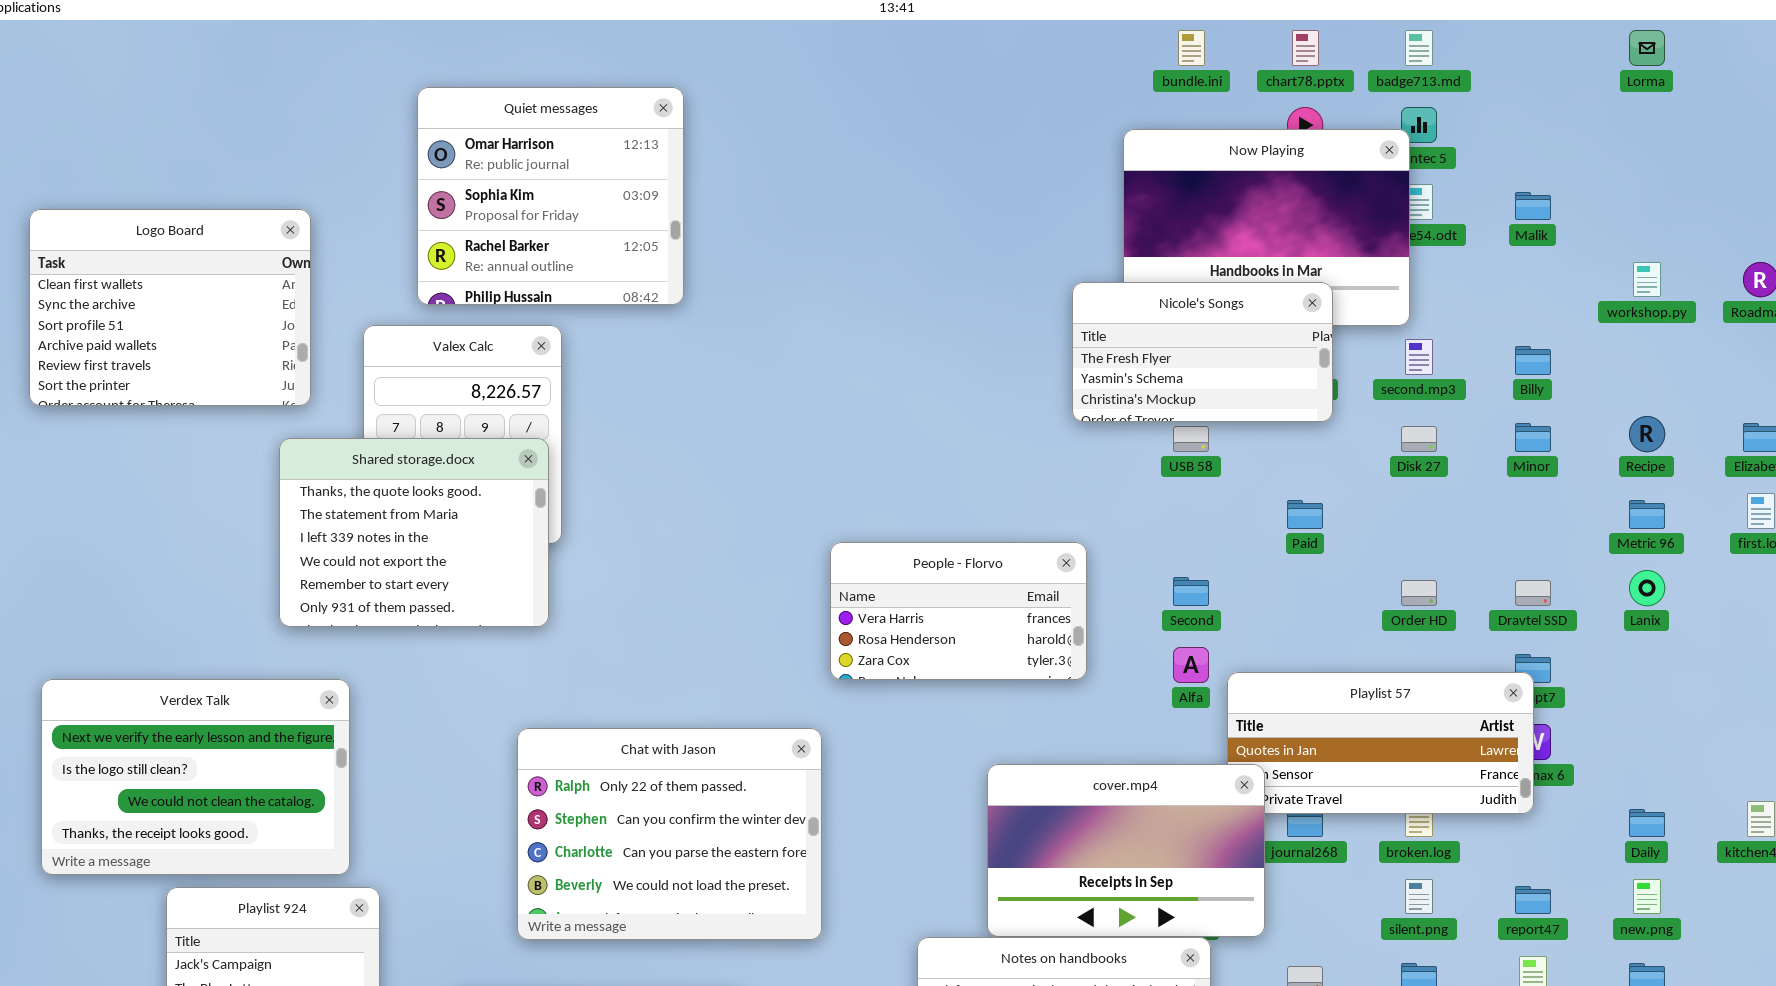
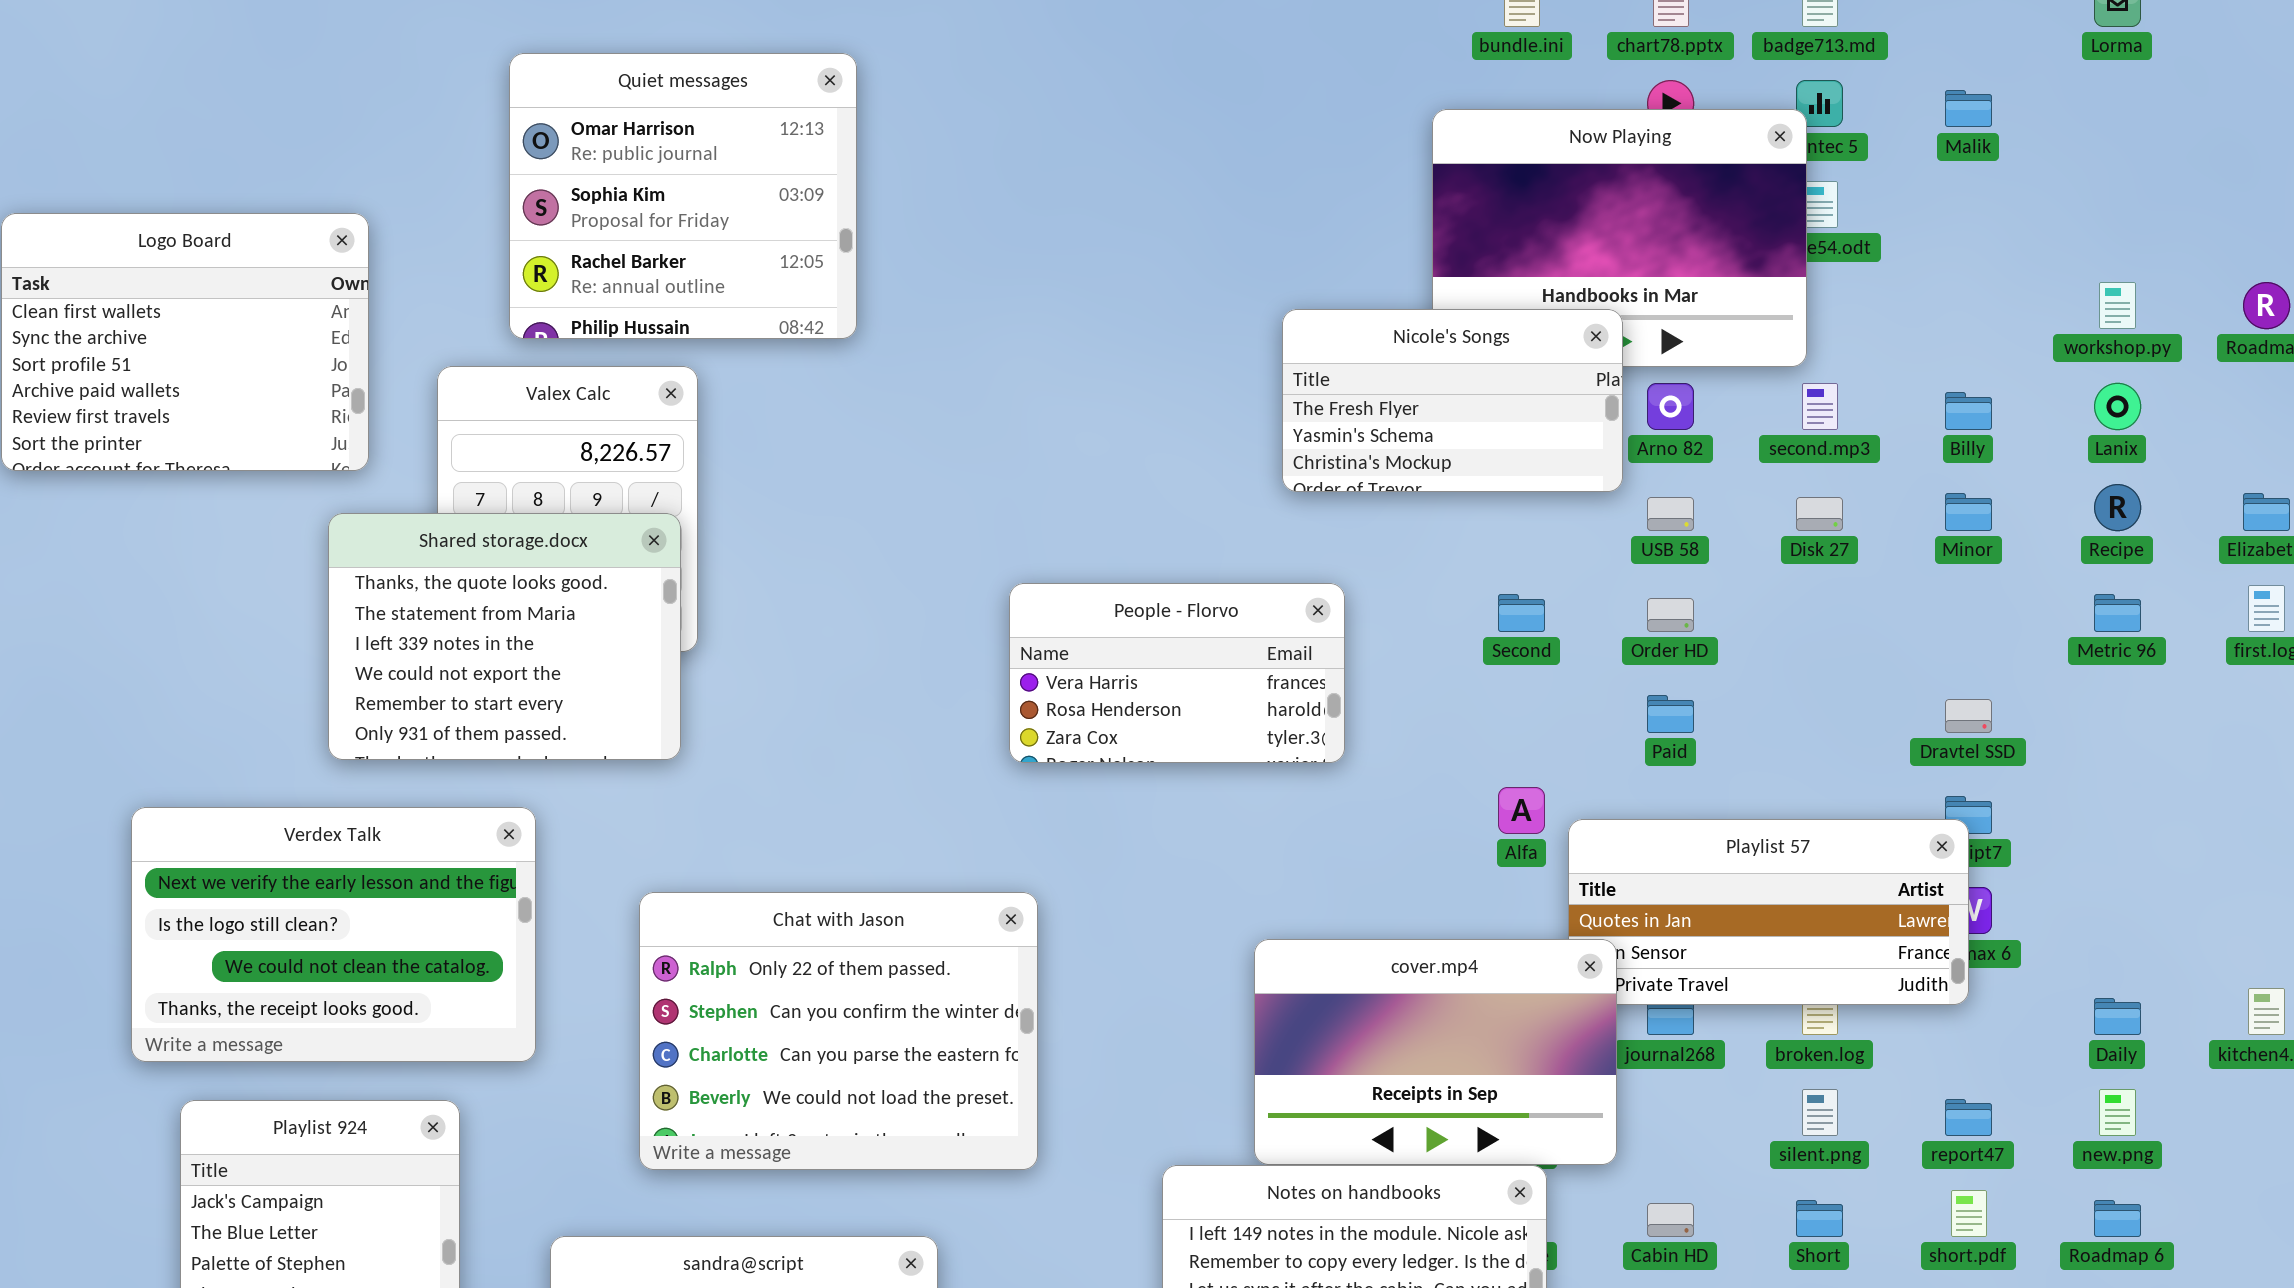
Malik: [1515,192,1551,220] -> [1945,90,1992,127], moved
Nicole's Songs: [1072,282,1333,422] -> [1282,309,1623,492], moved
USB 58: [1173,426,1209,452] -> [1647,497,1694,531], moved
Paid: [1287,500,1323,529] -> [1647,695,1694,733], moved
People - Florvo: [830,542,1087,680] -> [1009,583,1345,763], moved
Lanix: [1629,570,1665,606] -> [2094,383,2141,430], moved
Second: [1173,577,1209,606] -> [1498,594,1545,632], moved
Order HD: [1401,580,1437,606] -> [1647,598,1694,632], moved
Verdex Talk: [41,679,350,875] -> [131,807,536,1062], moved

